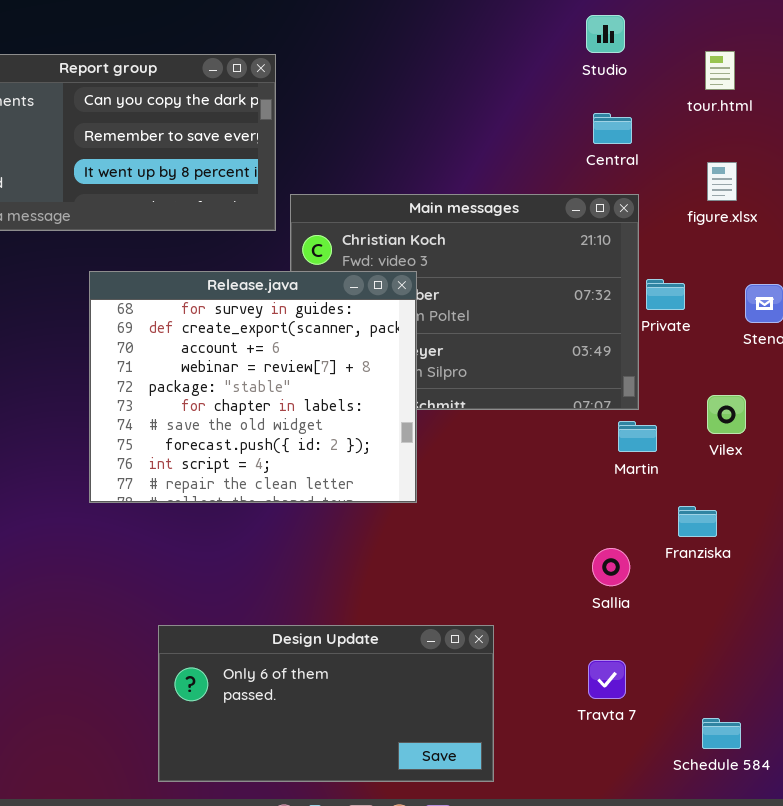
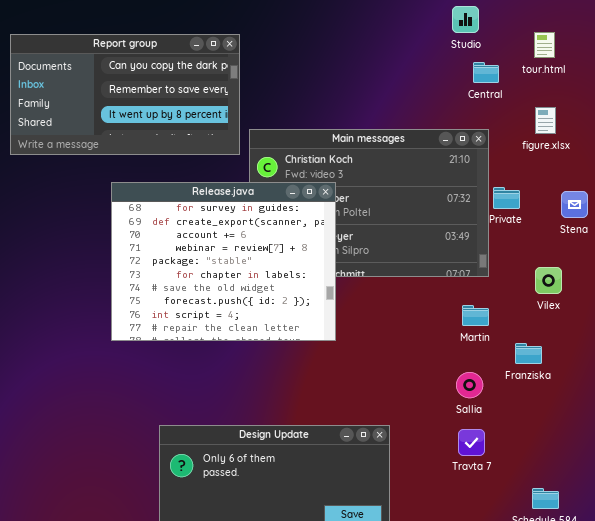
Central: [593,113,632,144] -> [473,62,499,83], moved
Martin: [618,421,657,452] -> [462,305,489,326], moved
Travta 7: [588,660,626,699] -> [458,429,485,456], moved

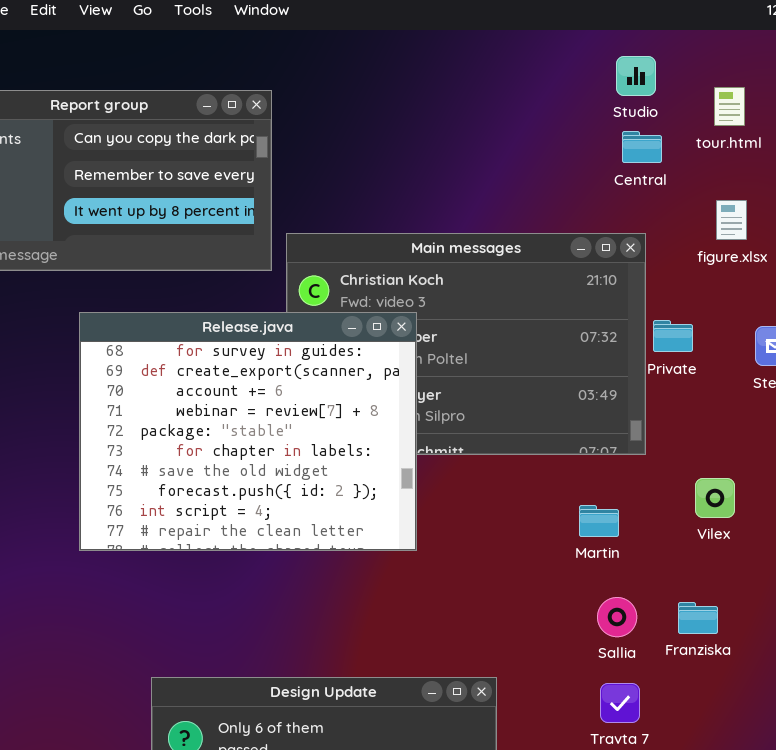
Studio: [452,6,479,33] -> [616,56,656,96], moved
Vilex: [535,267,562,294] -> [695,478,735,518], moved
Martin: [462,305,489,326] -> [579,505,619,537], moved
Franziska: [515,343,542,364] -> [678,602,718,634], moved

